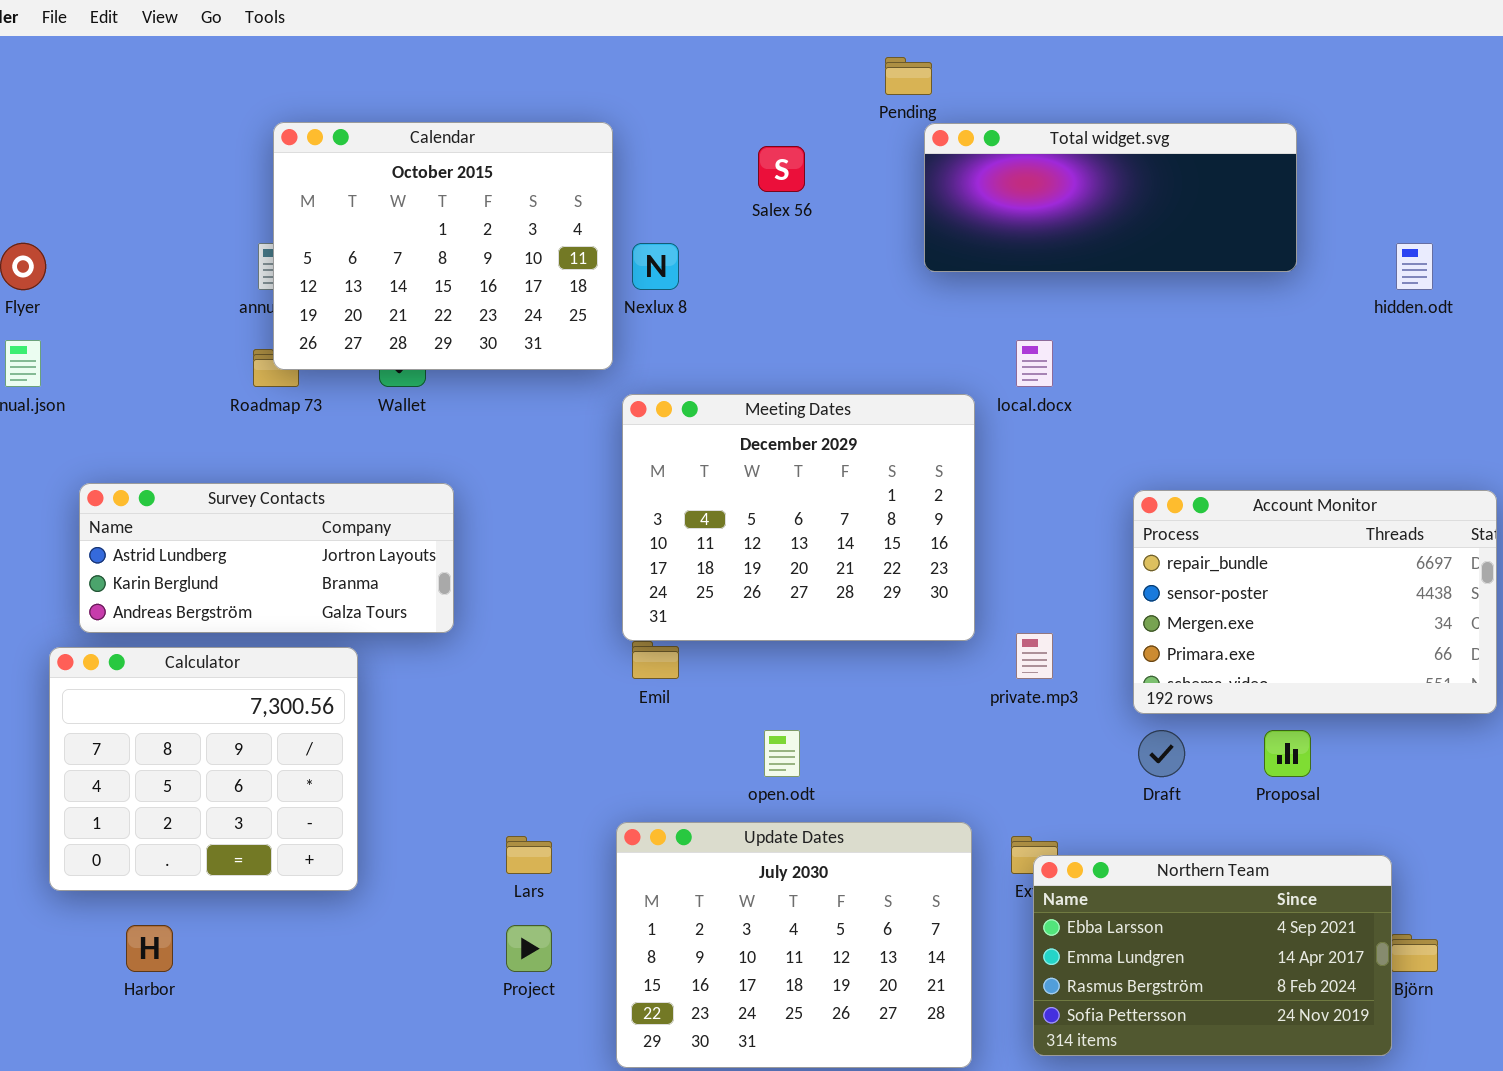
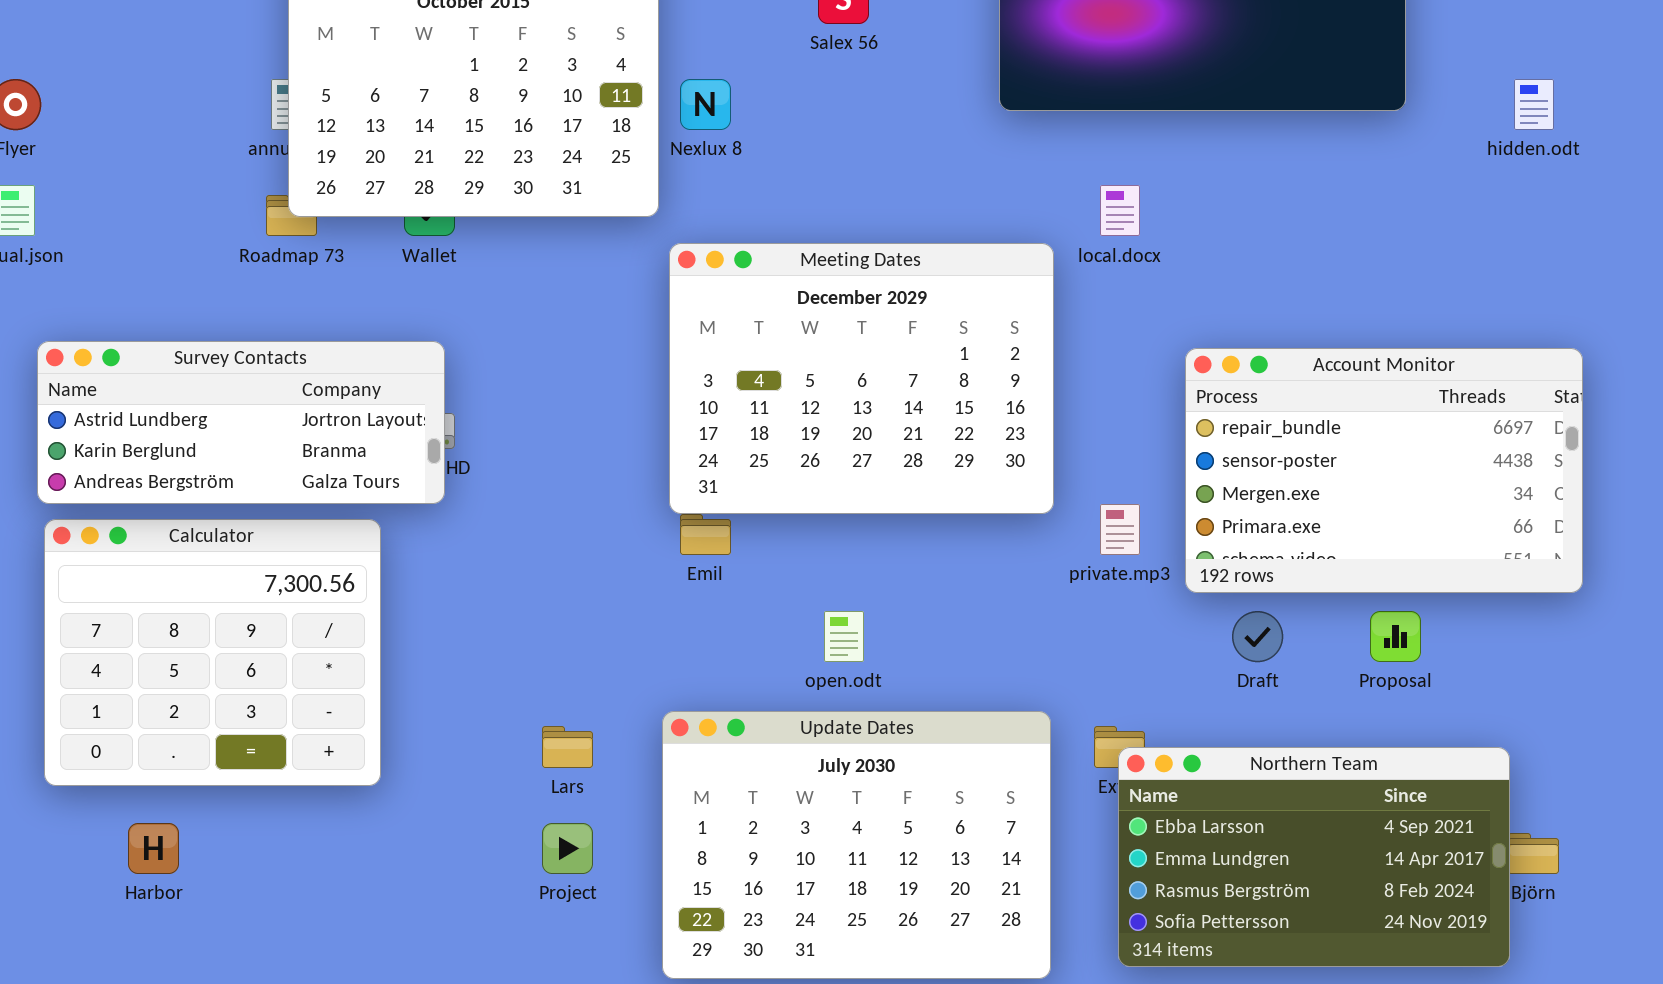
Survey Contacts: [79,483,454,633] -> [37,341,445,504], moved
Account Monitor: [1133,490,1497,714] -> [1185,348,1583,593], moved

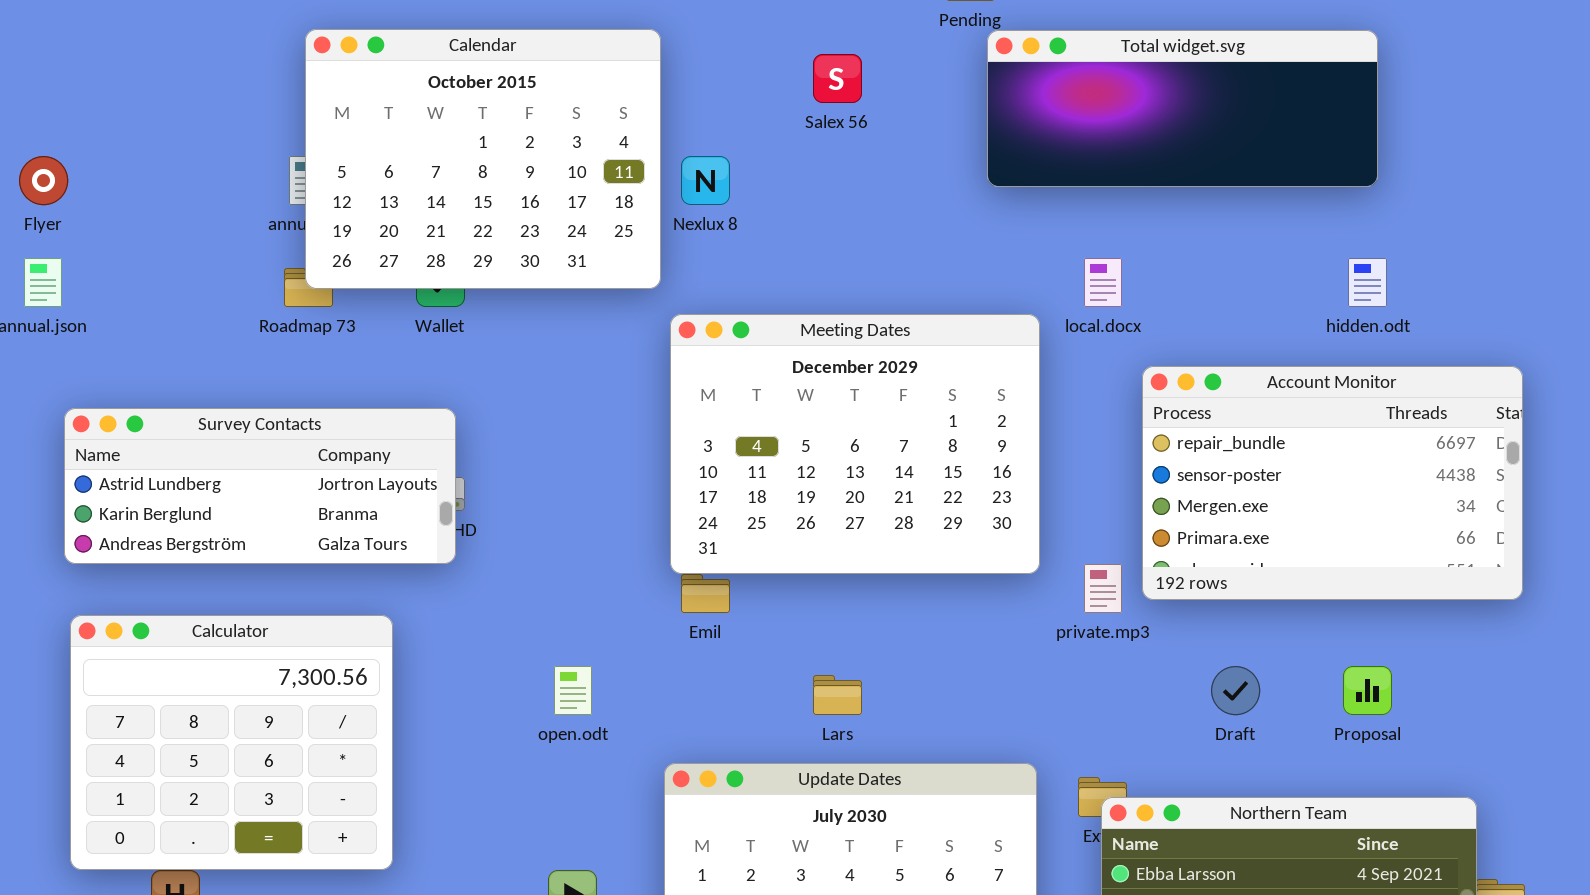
hidden.odt: [1514,79,1554,130] -> [1348,258,1387,307], moved
Account Monitor: [1185,348,1583,593] -> [1142,366,1523,600], moved
Calculator: [44,519,381,786] -> [70,615,393,870], moved
open.odt: [824,611,864,662] -> [554,666,592,715], moved
Lars: [542,726,593,768] -> [813,675,862,715], moved

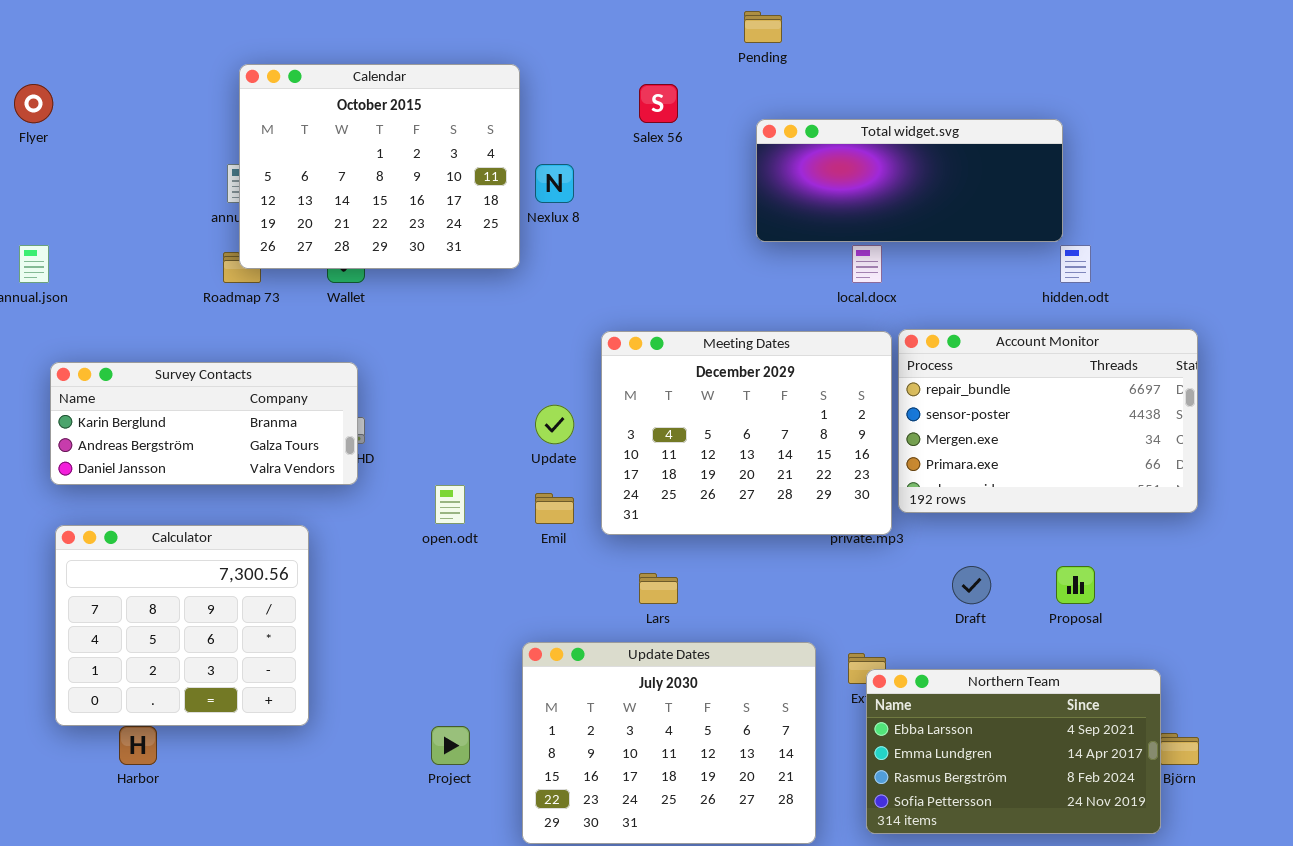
Total widget.svg: [987,30,1378,187] -> [756,119,1063,242], moved
Flyer: [19,156,68,205] -> [14,84,53,123], moved
Meeting Dates: [670,314,1040,574] -> [601,331,892,535], moved
Survey Contacts: [64,408,456,564] -> [50,362,358,485], scrolled down 1 row
open.odt: [554,666,592,715] -> [435,485,465,524], moved

